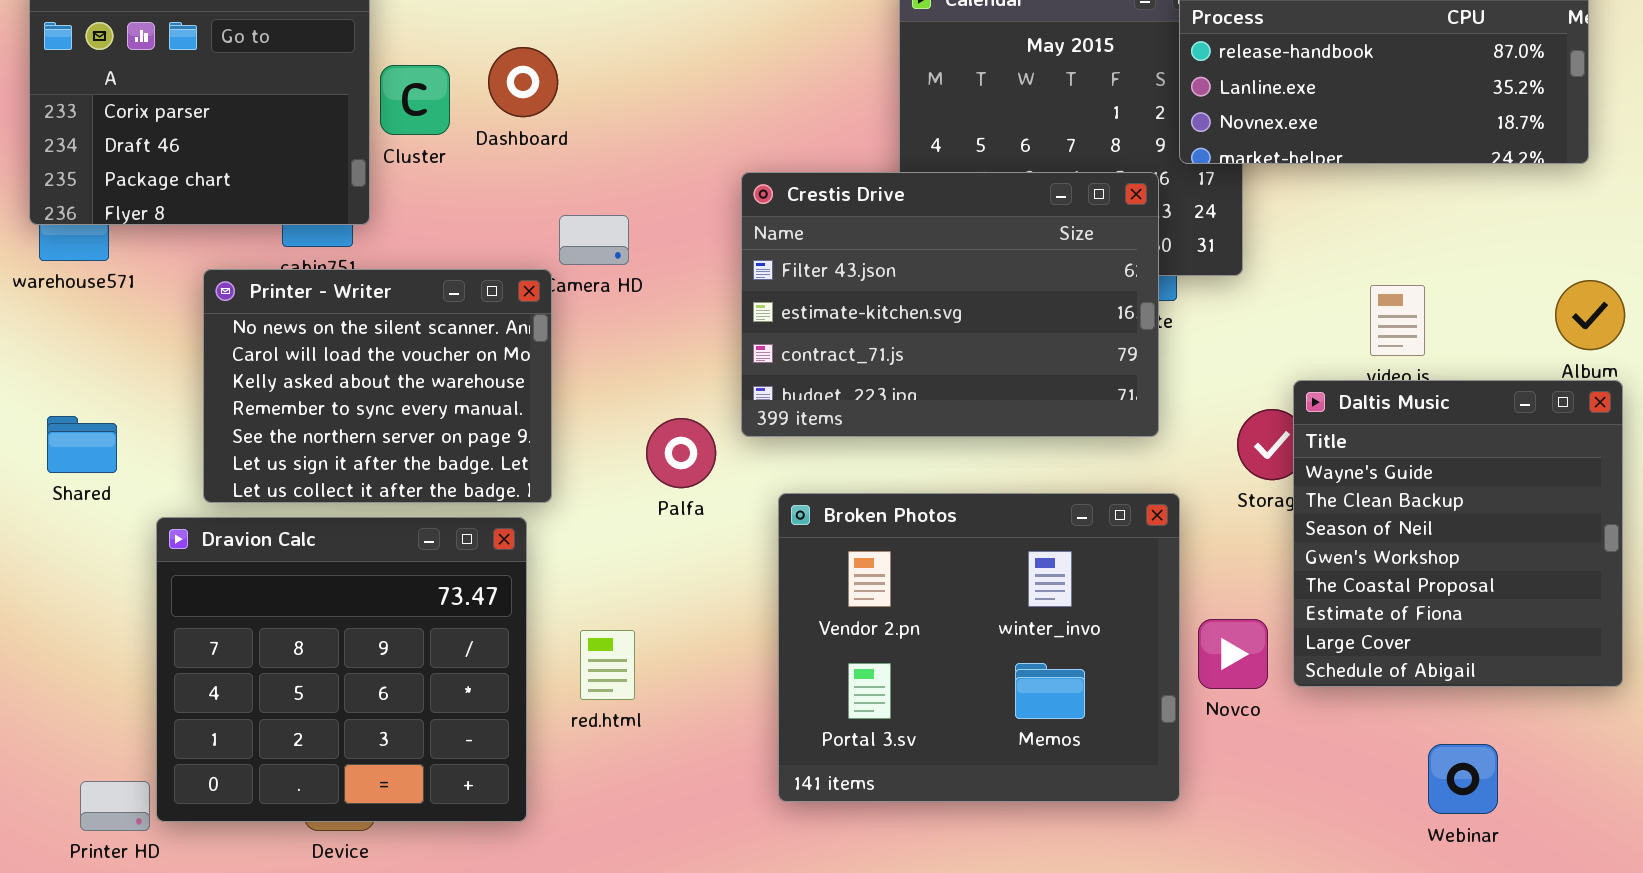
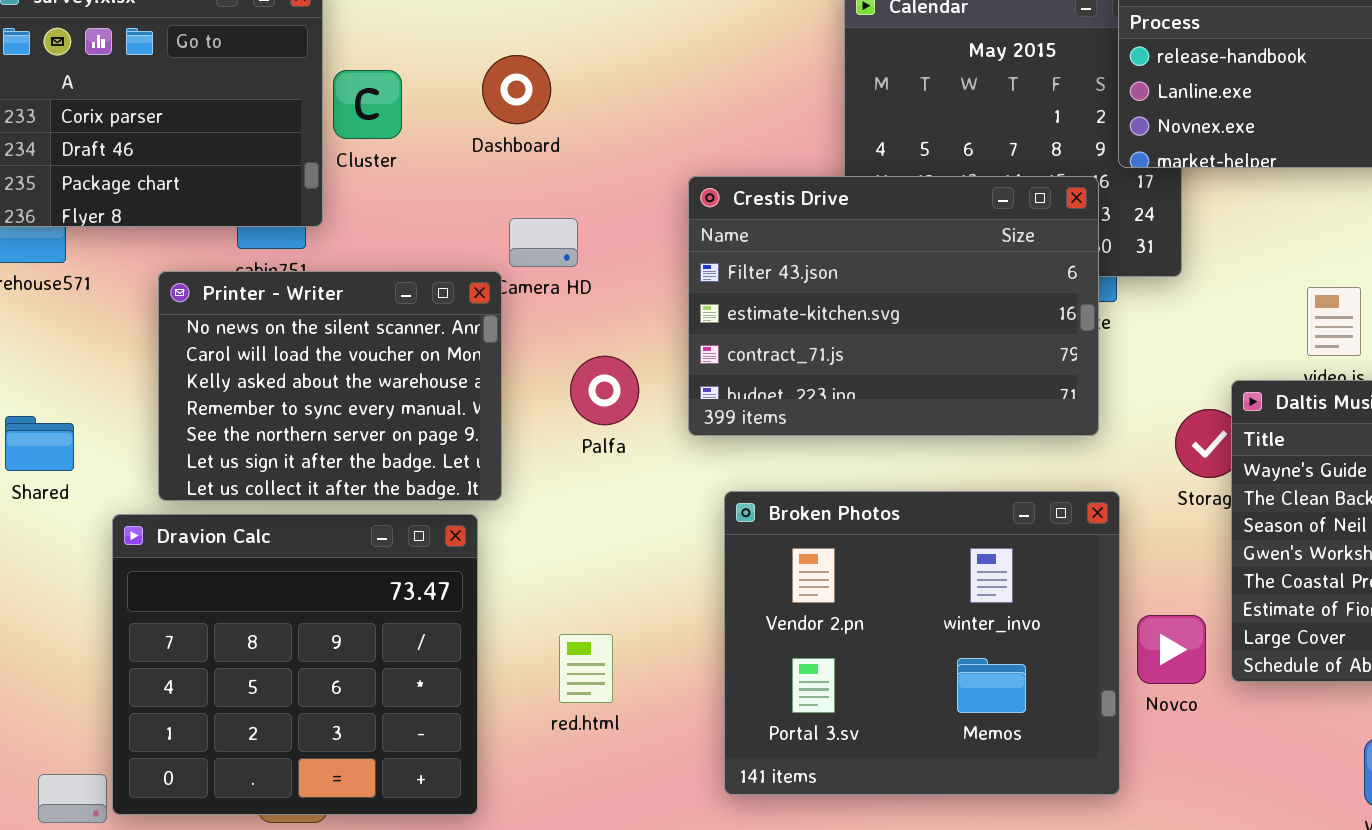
Dashboard: [488,47,558,117] -> [482,55,551,124], moved
Palfa: [646,418,716,488] -> [570,356,639,425], moved
red.html: [580,630,635,700] -> [559,634,613,703], moved

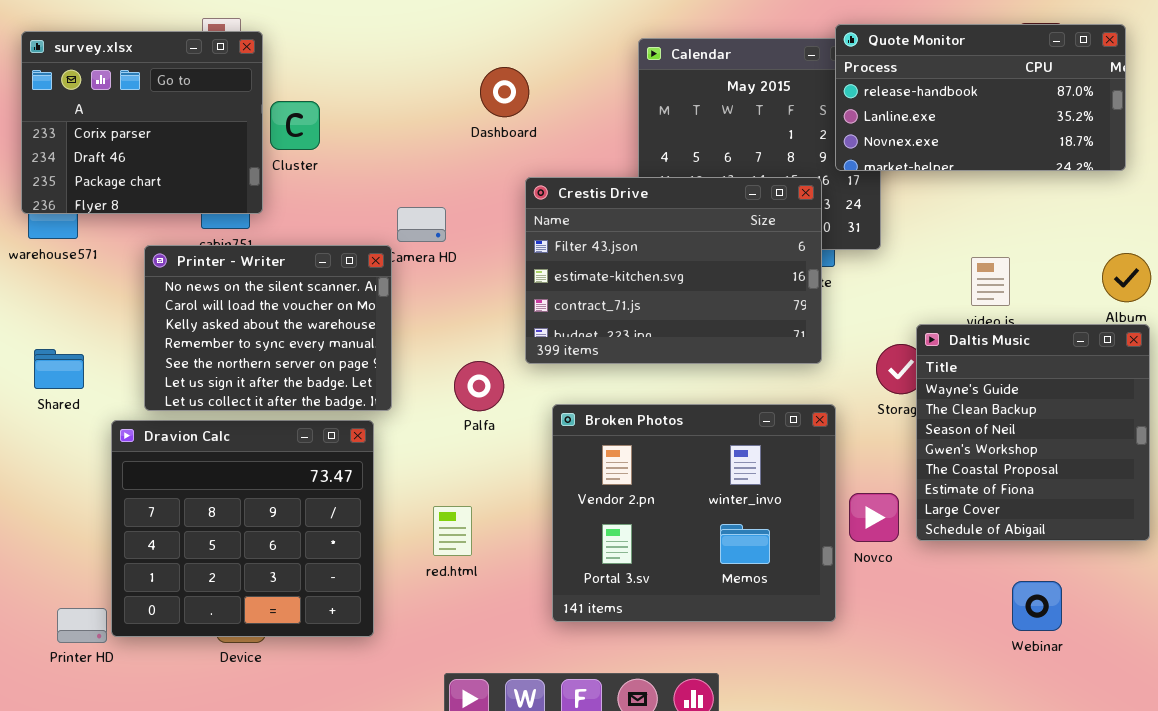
Dashboard: [482,55,551,124] -> [480,67,529,117], moved
Palfa: [570,356,639,425] -> [454,361,504,411], moved

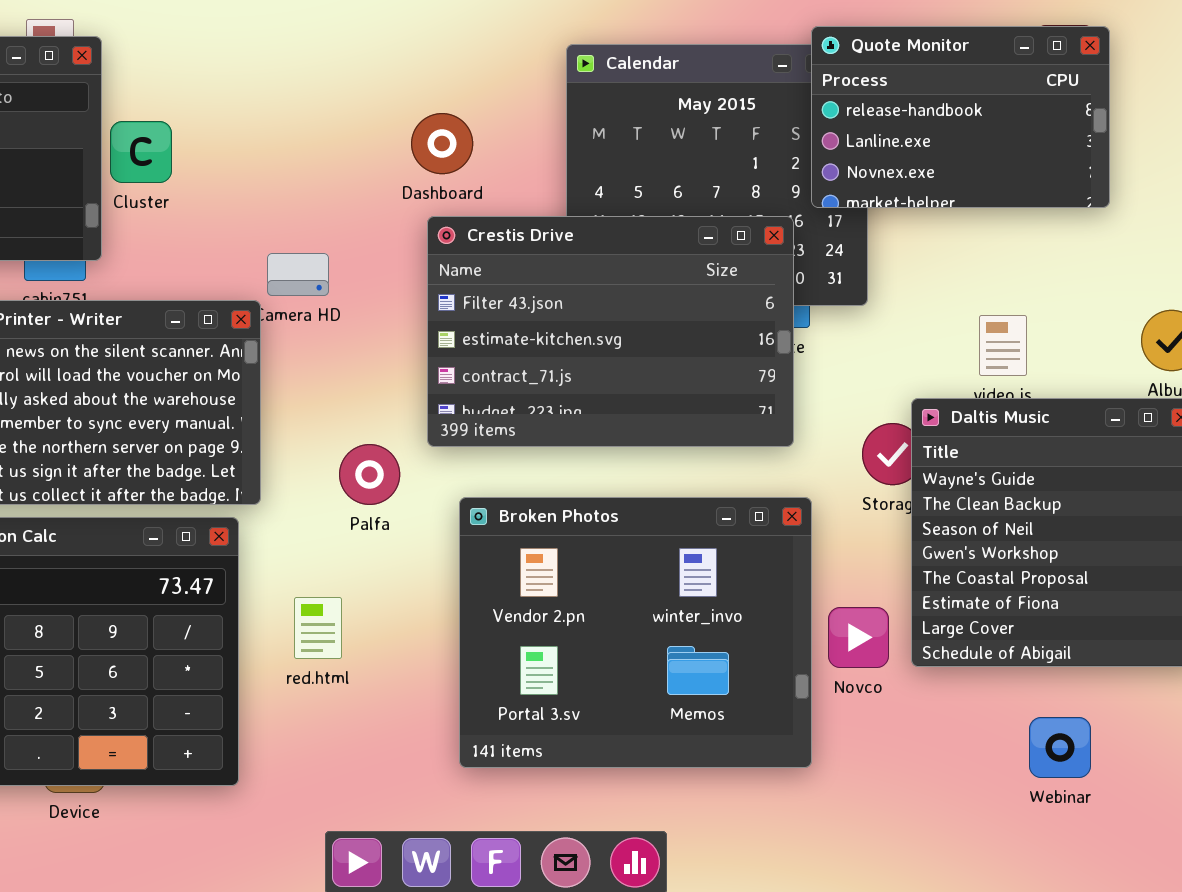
Quote Monitor: [835,24,1126,171] -> [811,26,1110,208], resized
Dashboard: [480,67,529,117] -> [411,113,473,174], moved
red.html: [433,506,472,556] -> [294,597,342,659], moved

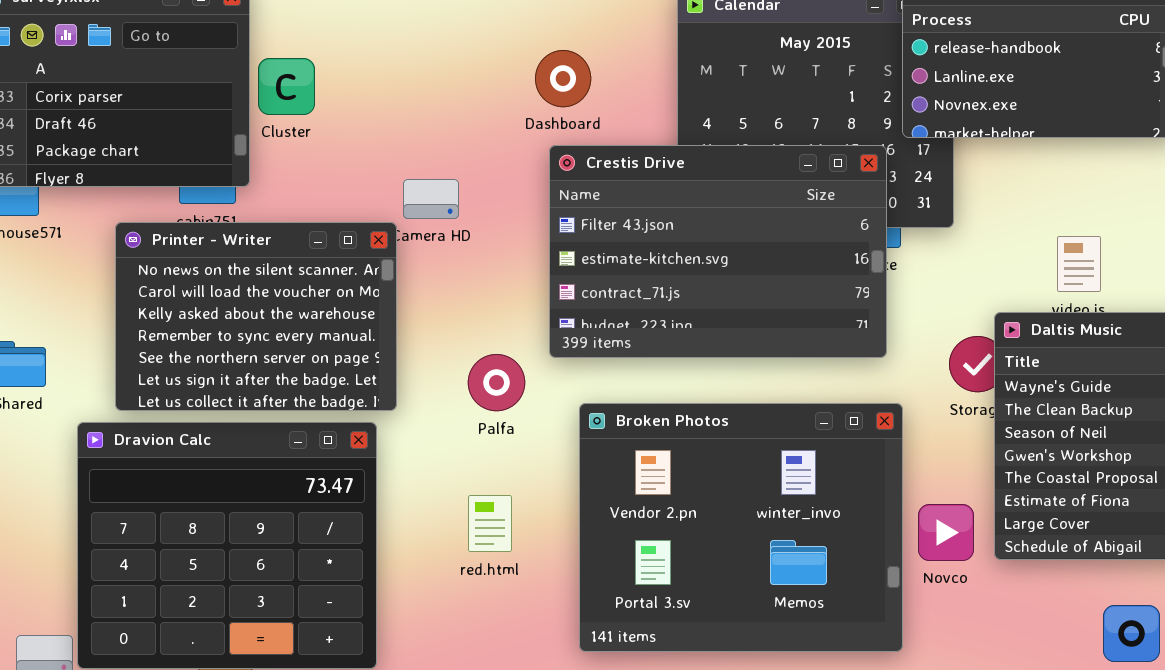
red.html: [294,597,342,659] -> [468,495,512,552], moved

